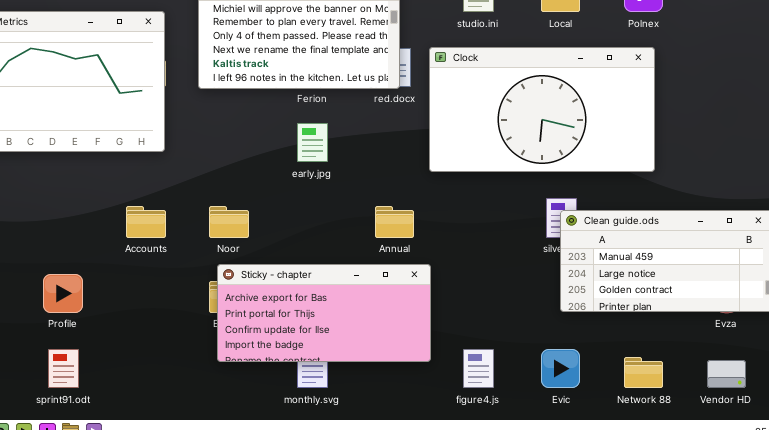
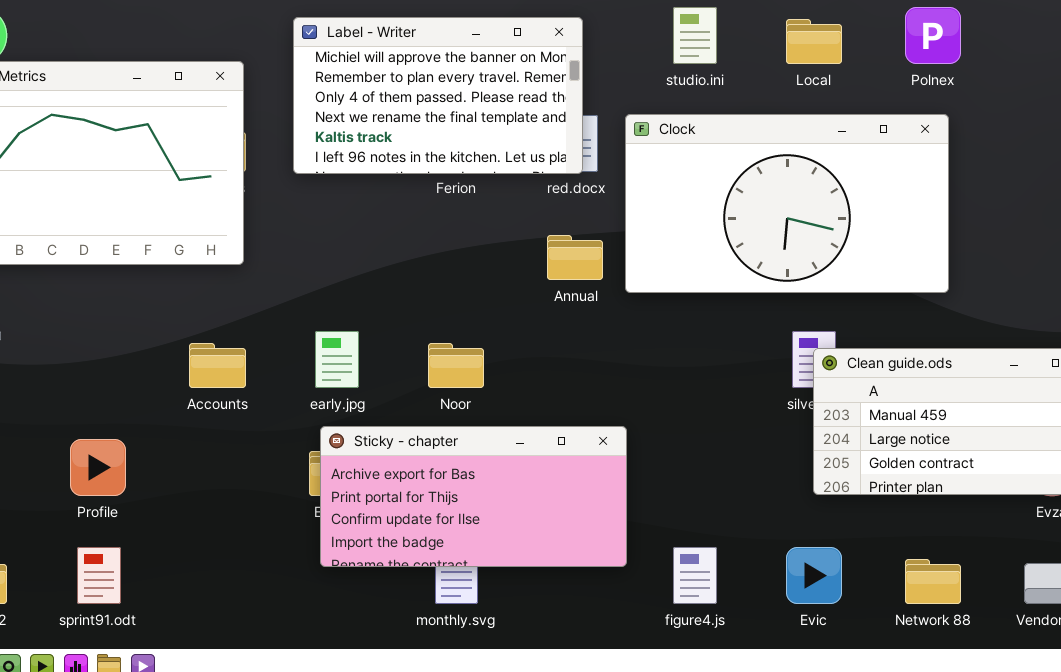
early.jpg: [297,123,328,162] -> [315,331,359,388], moved
Noor: [209,206,249,238] -> [428,343,484,388], moved
Annual: [375,206,414,238] -> [547,235,603,280], moved

